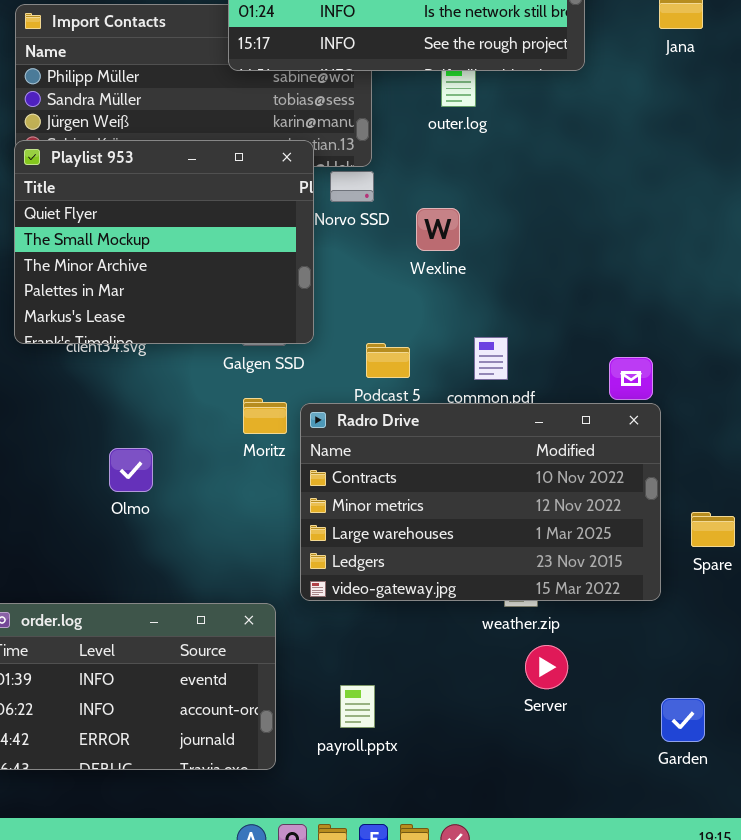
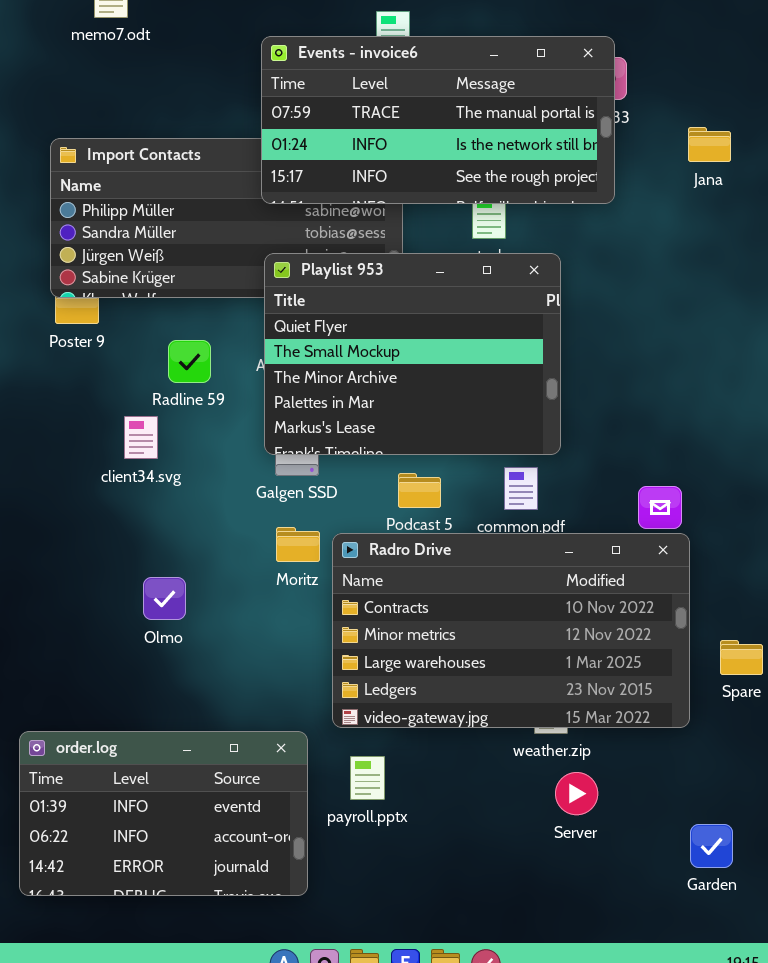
Playlist 953: [14,140,314,344] -> [264,253,561,455], moved
payroll.pptx: [340,685,375,728] -> [350,756,385,800], moved

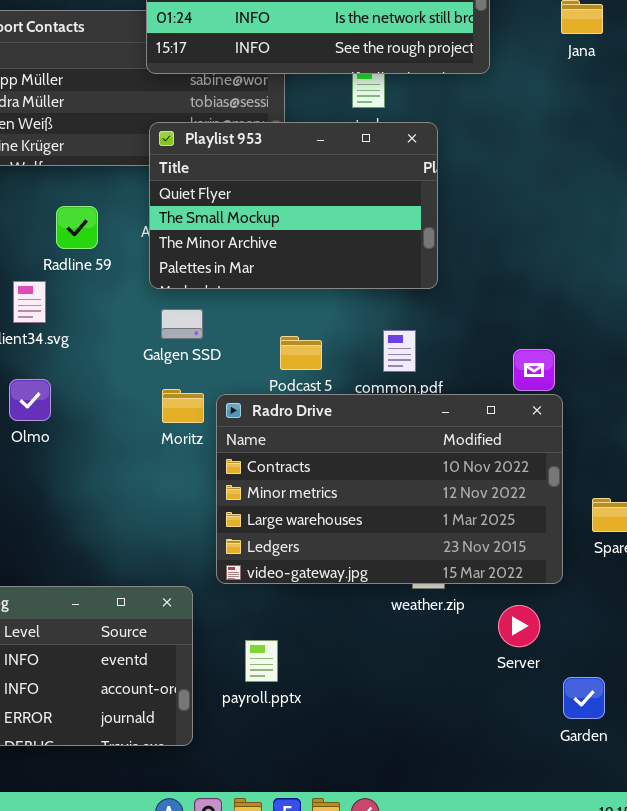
Playlist 953: [264,253,561,455] -> [149,122,438,289], resized
Olmo: [143,577,186,620] -> [9,379,51,421], moved
payroll.pptx: [350,756,385,800] -> [245,640,278,682], moved
Server: [555,772,598,815] -> [498,605,540,647], moved

